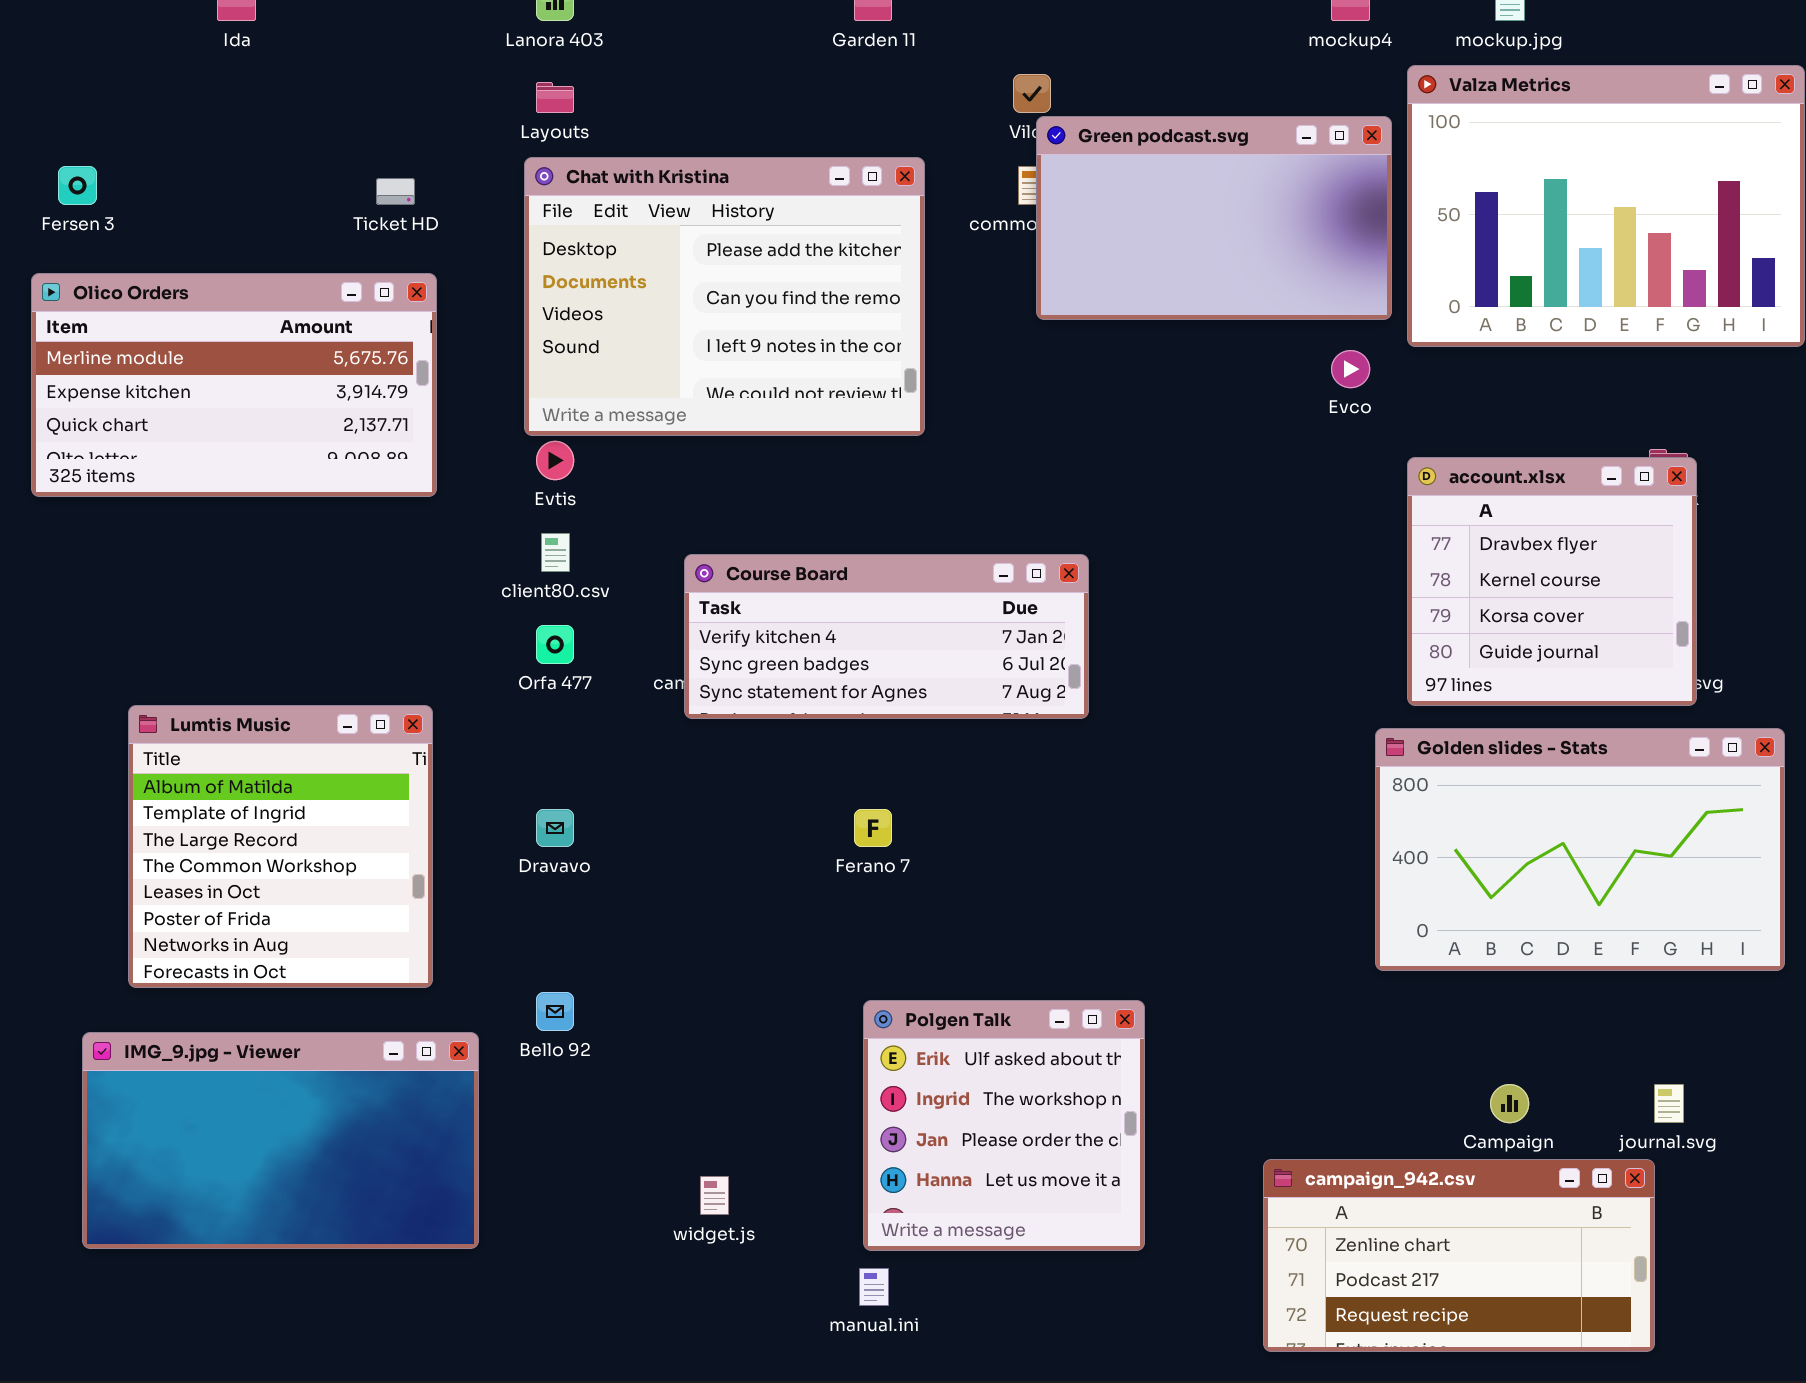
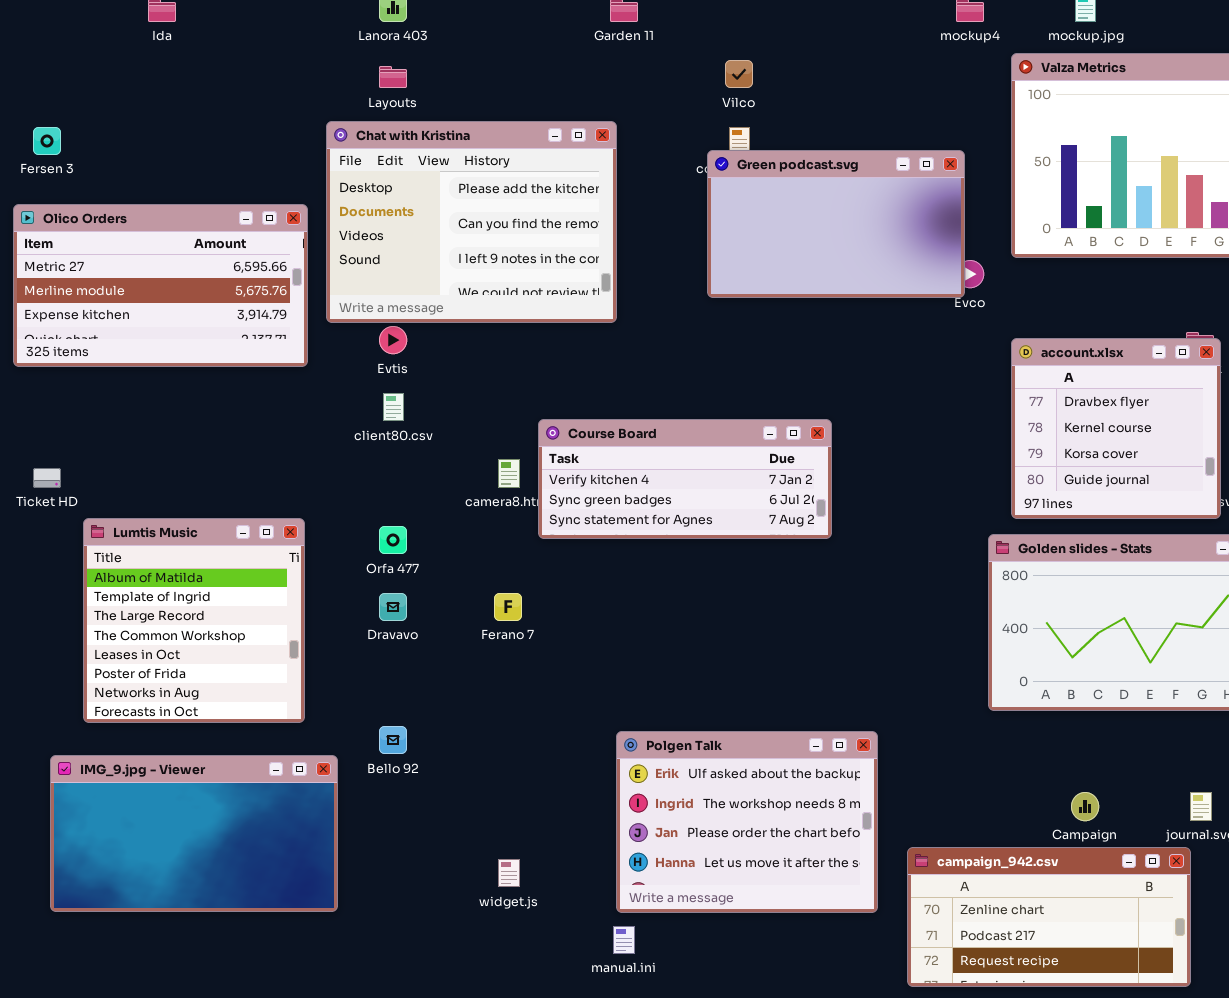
Green podcast.svg: [1036,116,1392,320] -> [707,150,965,298], moved
Chat with Kristina: [524,157,925,436] -> [326,121,617,323], moved
Ticket HD: [376,178,415,205] -> [33,468,61,488], moved
Olico Orders: [31,273,437,497] -> [13,204,308,367], scrolled up 1 row
Course Board: [684,554,1089,719] -> [538,419,832,539], moved
Orfa 477: [536,625,574,664] -> [379,526,407,554], moved
Ferano 7: [854,809,892,847] -> [494,593,522,621], moved
Polgen Talk: [863,1000,1145,1251] -> [616,731,878,913], resized

